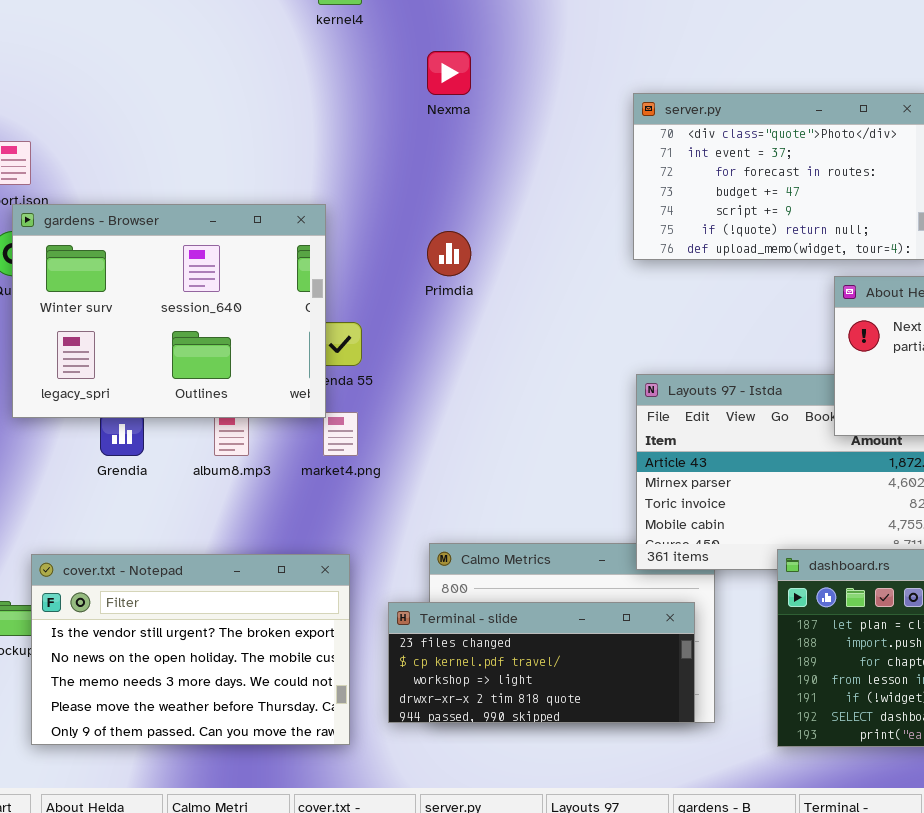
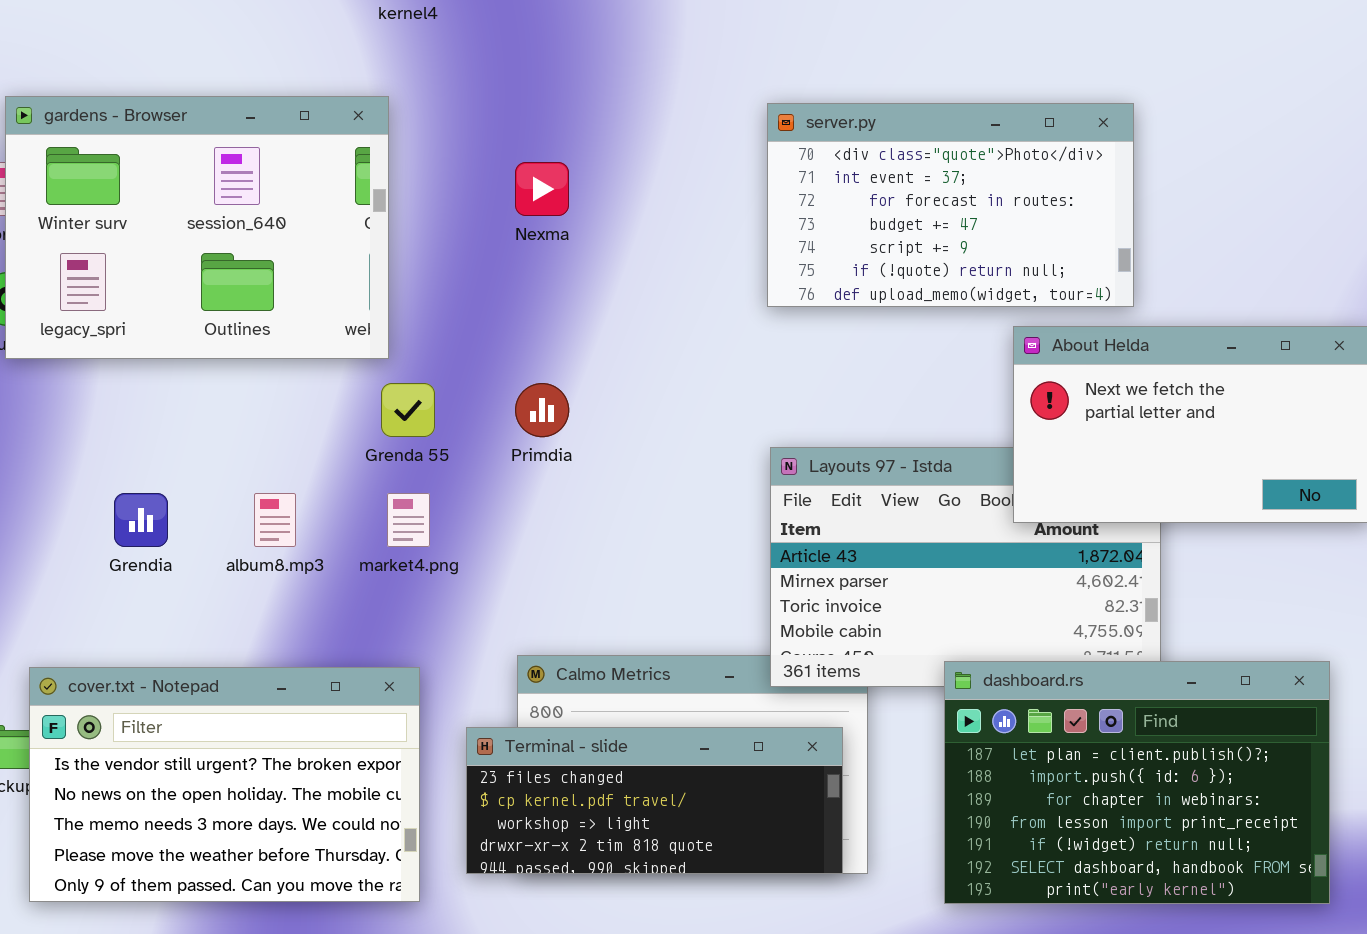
Nexma: [427,51,471,95] -> [515,162,569,216], moved
gardens - Browser: [12,204,326,418] -> [5,96,389,359], moved
Primdia: [427,231,471,276] -> [515,383,569,437], moved

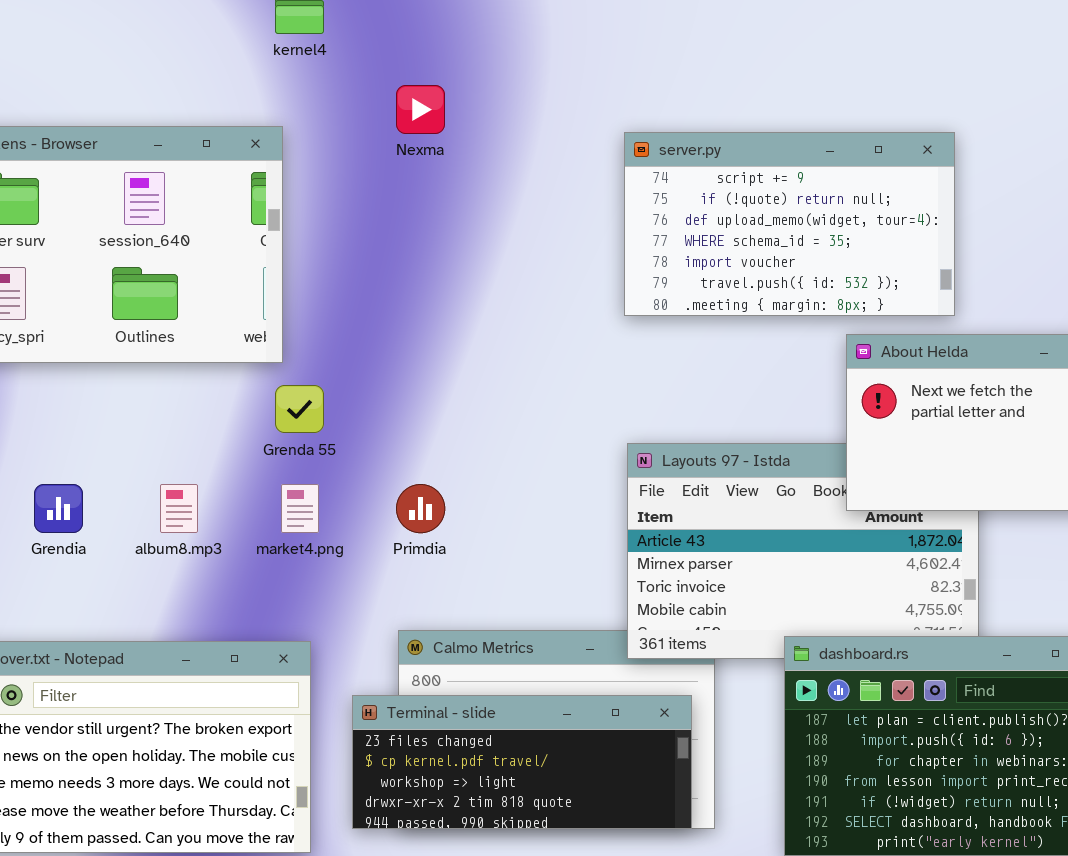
server.py: [767,103,1134,307] -> [624,132,955,316], scrolled down 4 rows
Nexma: [515,162,569,216] -> [396,85,445,134], moved
Primdia: [515,383,569,437] -> [396,484,445,533], moved

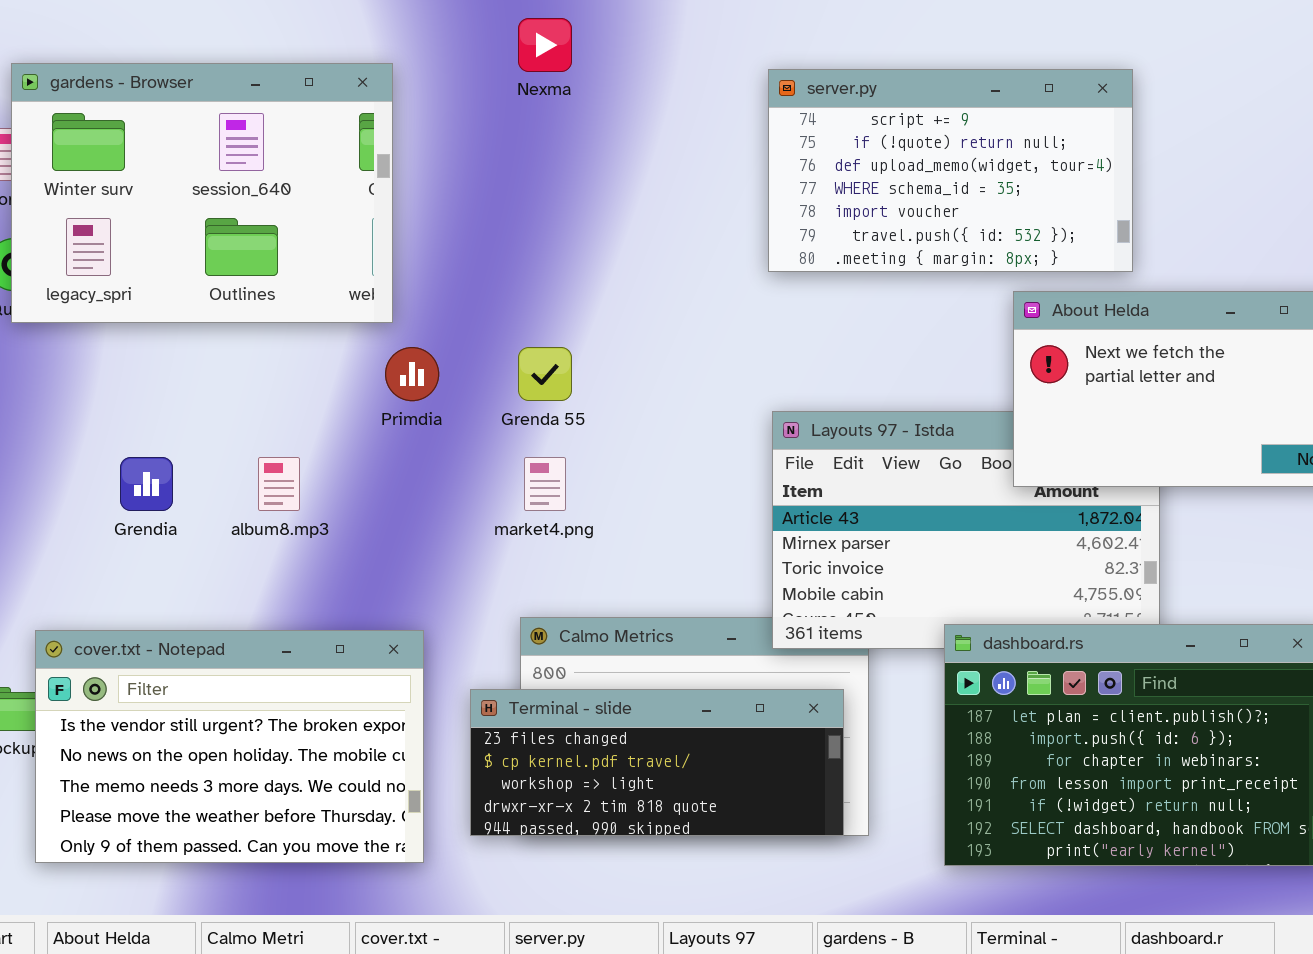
Grenda 55: [275,385,324,433] -> [518,347,572,401], moved
market4.png: [281,484,319,533] -> [524,457,566,511], moved
Primdia: [396,484,445,533] -> [385,347,439,401], moved

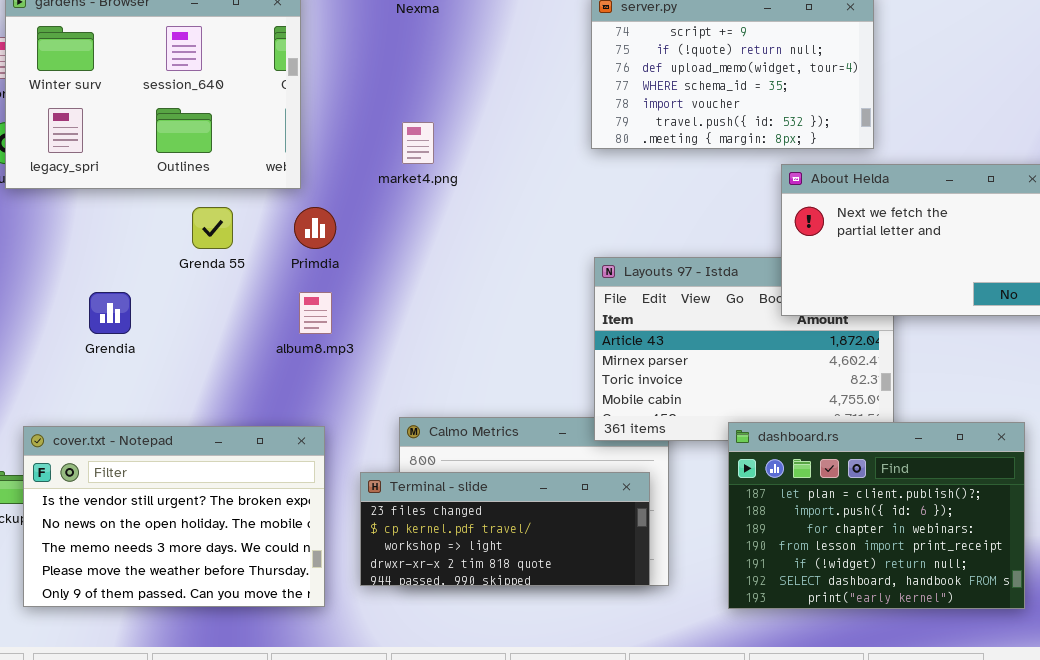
Grenda 55: [518,347,572,401] -> [192,207,233,249], moved
album8.mp3: [258,457,300,511] -> [299,292,332,334], moved
market4.png: [524,457,566,511] -> [402,122,434,164], moved

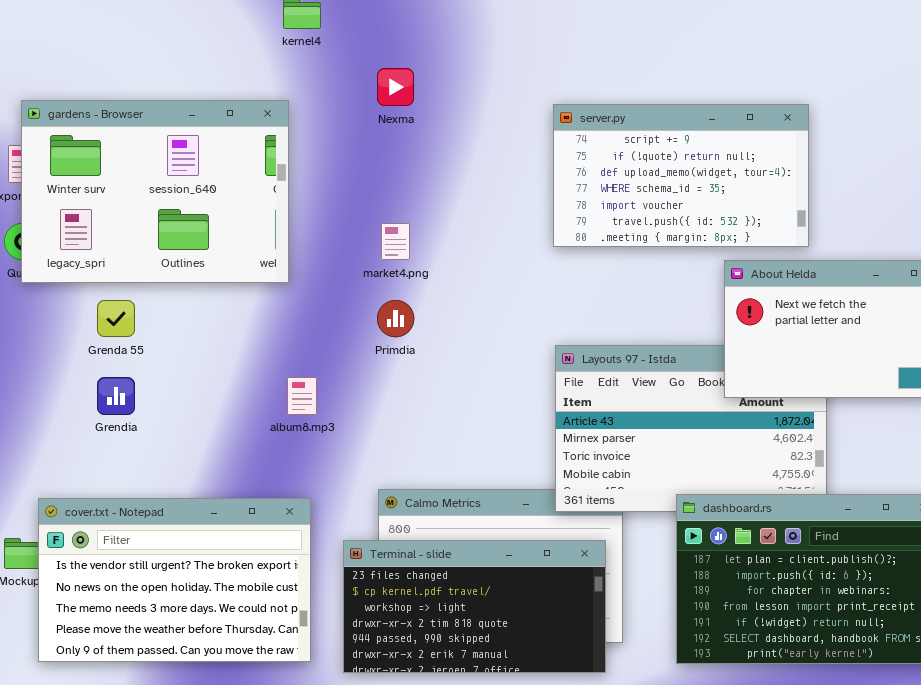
Grenda 55: [192,207,233,249] -> [97,300,135,337], moved
Primdia: [294,207,336,249] -> [377,300,414,337], moved
Terminal - slide: [360,472,650,586] -> [343,540,606,673], resized

